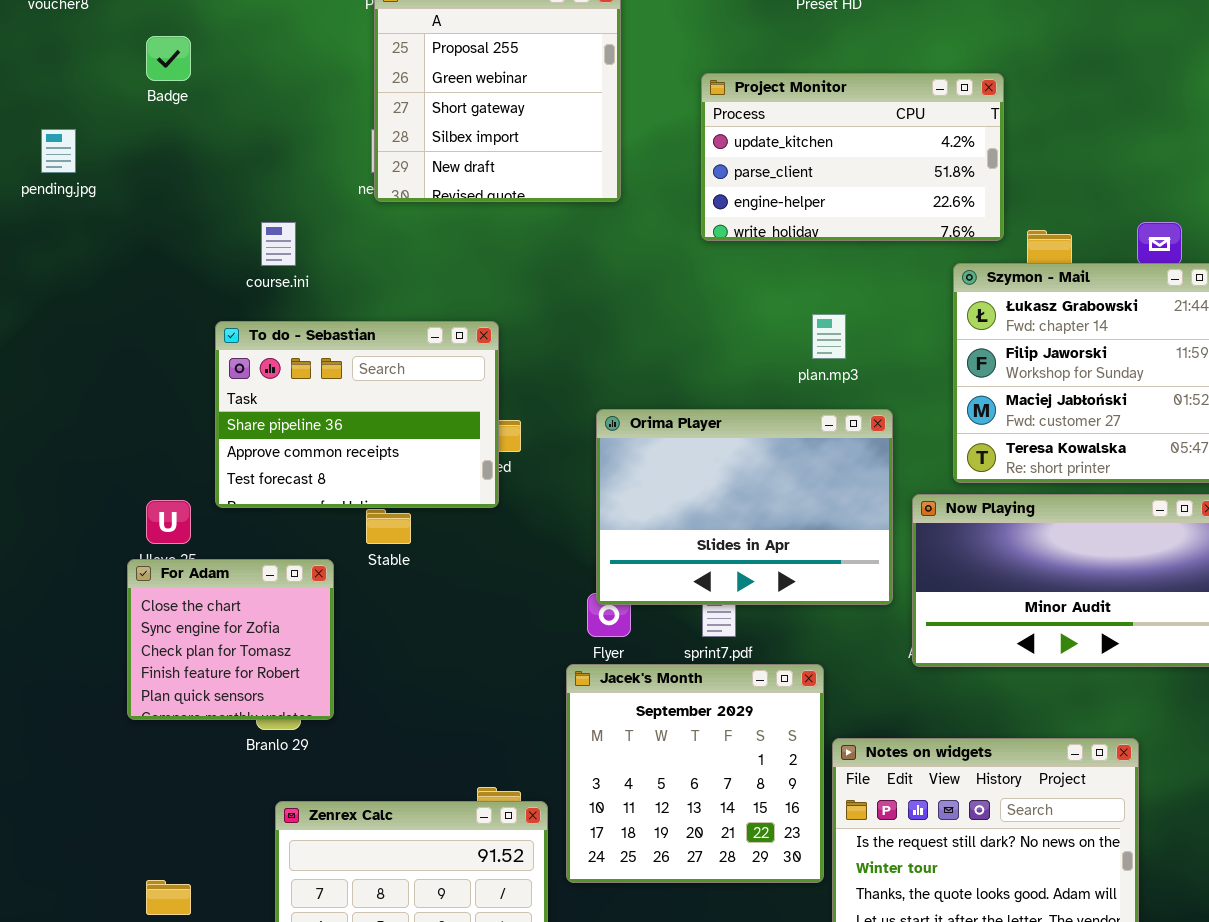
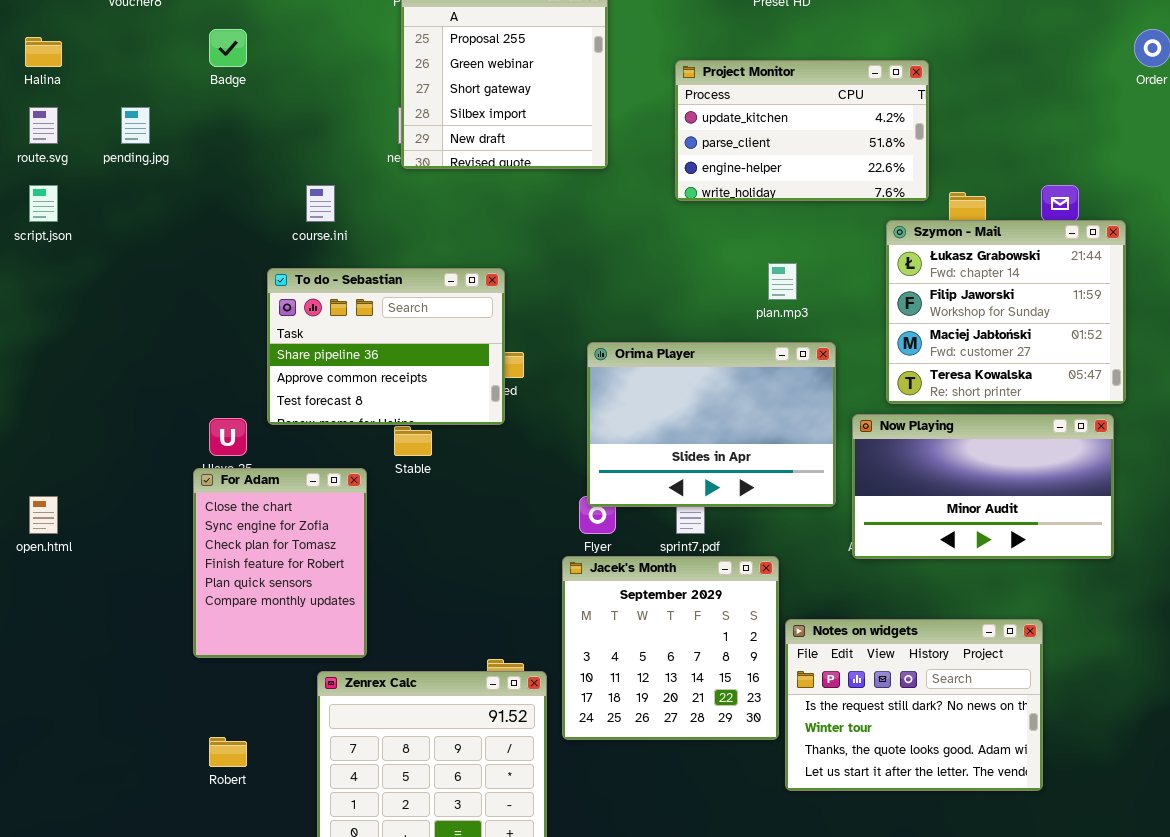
For Adam: [127,559,334,720] -> [193,468,367,658], resized

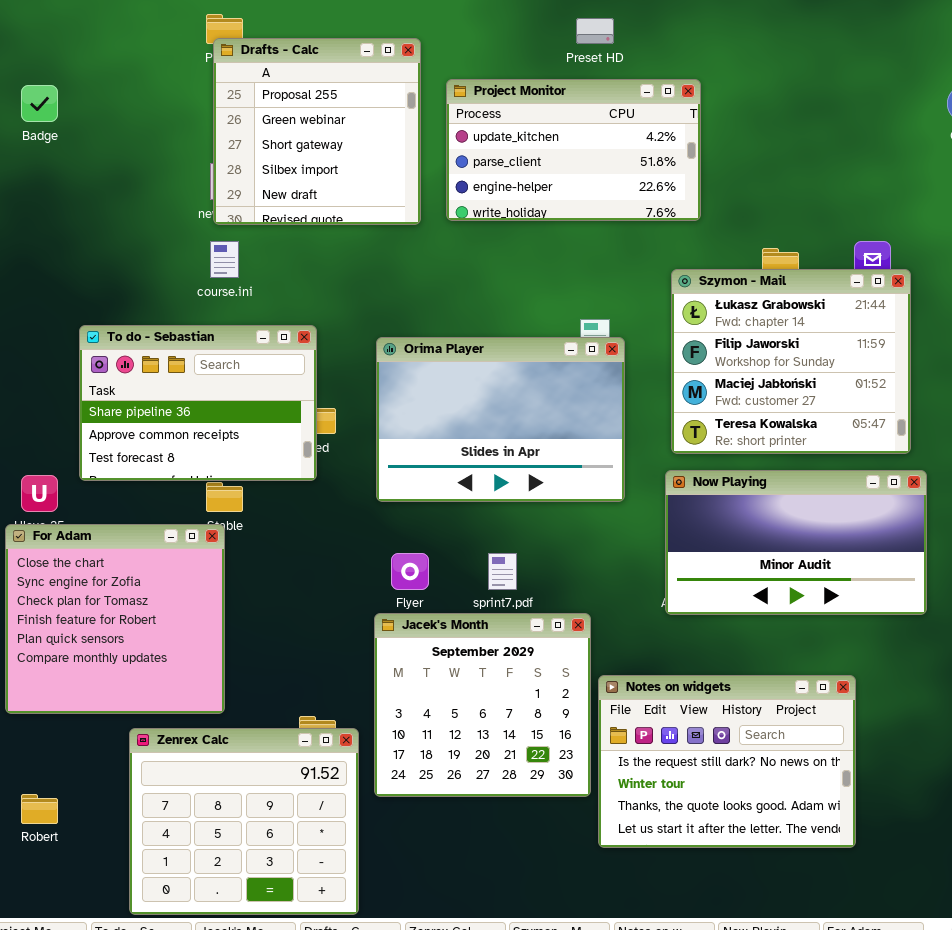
Project Monitor: [675,60,929,201] -> [446,79,701,221], moved
course.ini: [306,185,335,222] -> [210,241,239,278], moved
Szymon - Mail: [886,220,1126,404] -> [671,269,911,454], moved
Orima Player: [587,342,836,507] -> [376,337,625,502], moved
For Adam: [193,468,367,658] -> [5,524,225,714], resized

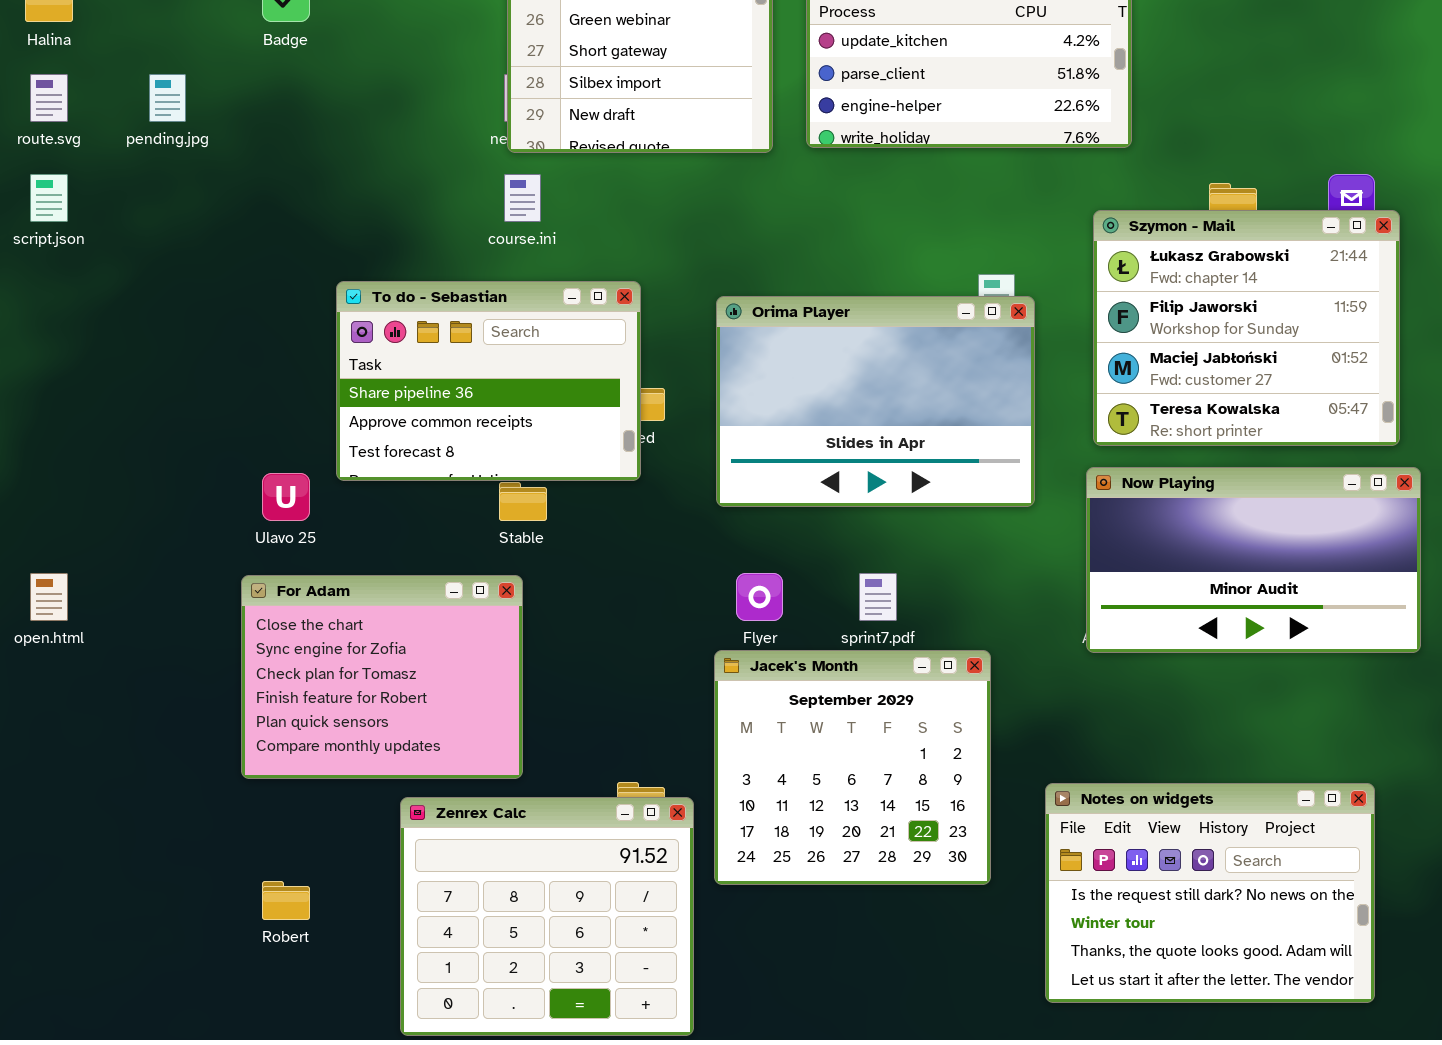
For Adam: [5,524,225,714] -> [241,575,523,779], resized
Notes on widgets: [598,675,856,848] -> [1045,783,1375,1003], moved

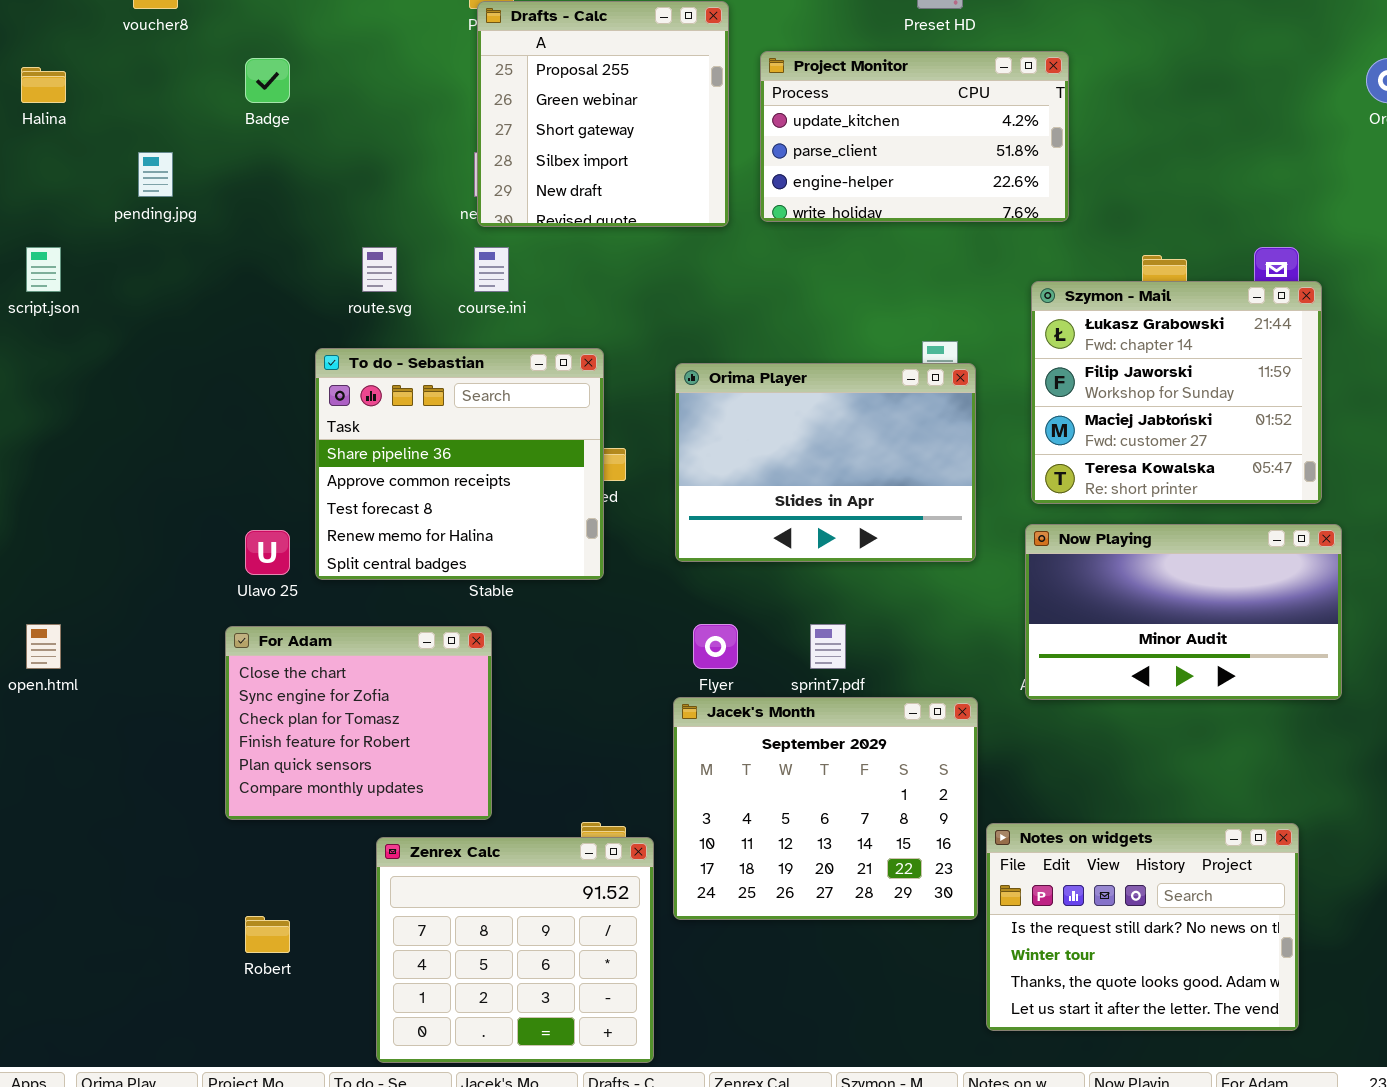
route.svg: [30,74,68,122] -> [362,247,397,292], moved
To do - Sebastian: [336,281,641,481] -> [315,348,604,580], resized
Jacek's Month: [714,650,991,885] -> [673,697,978,920], resized

